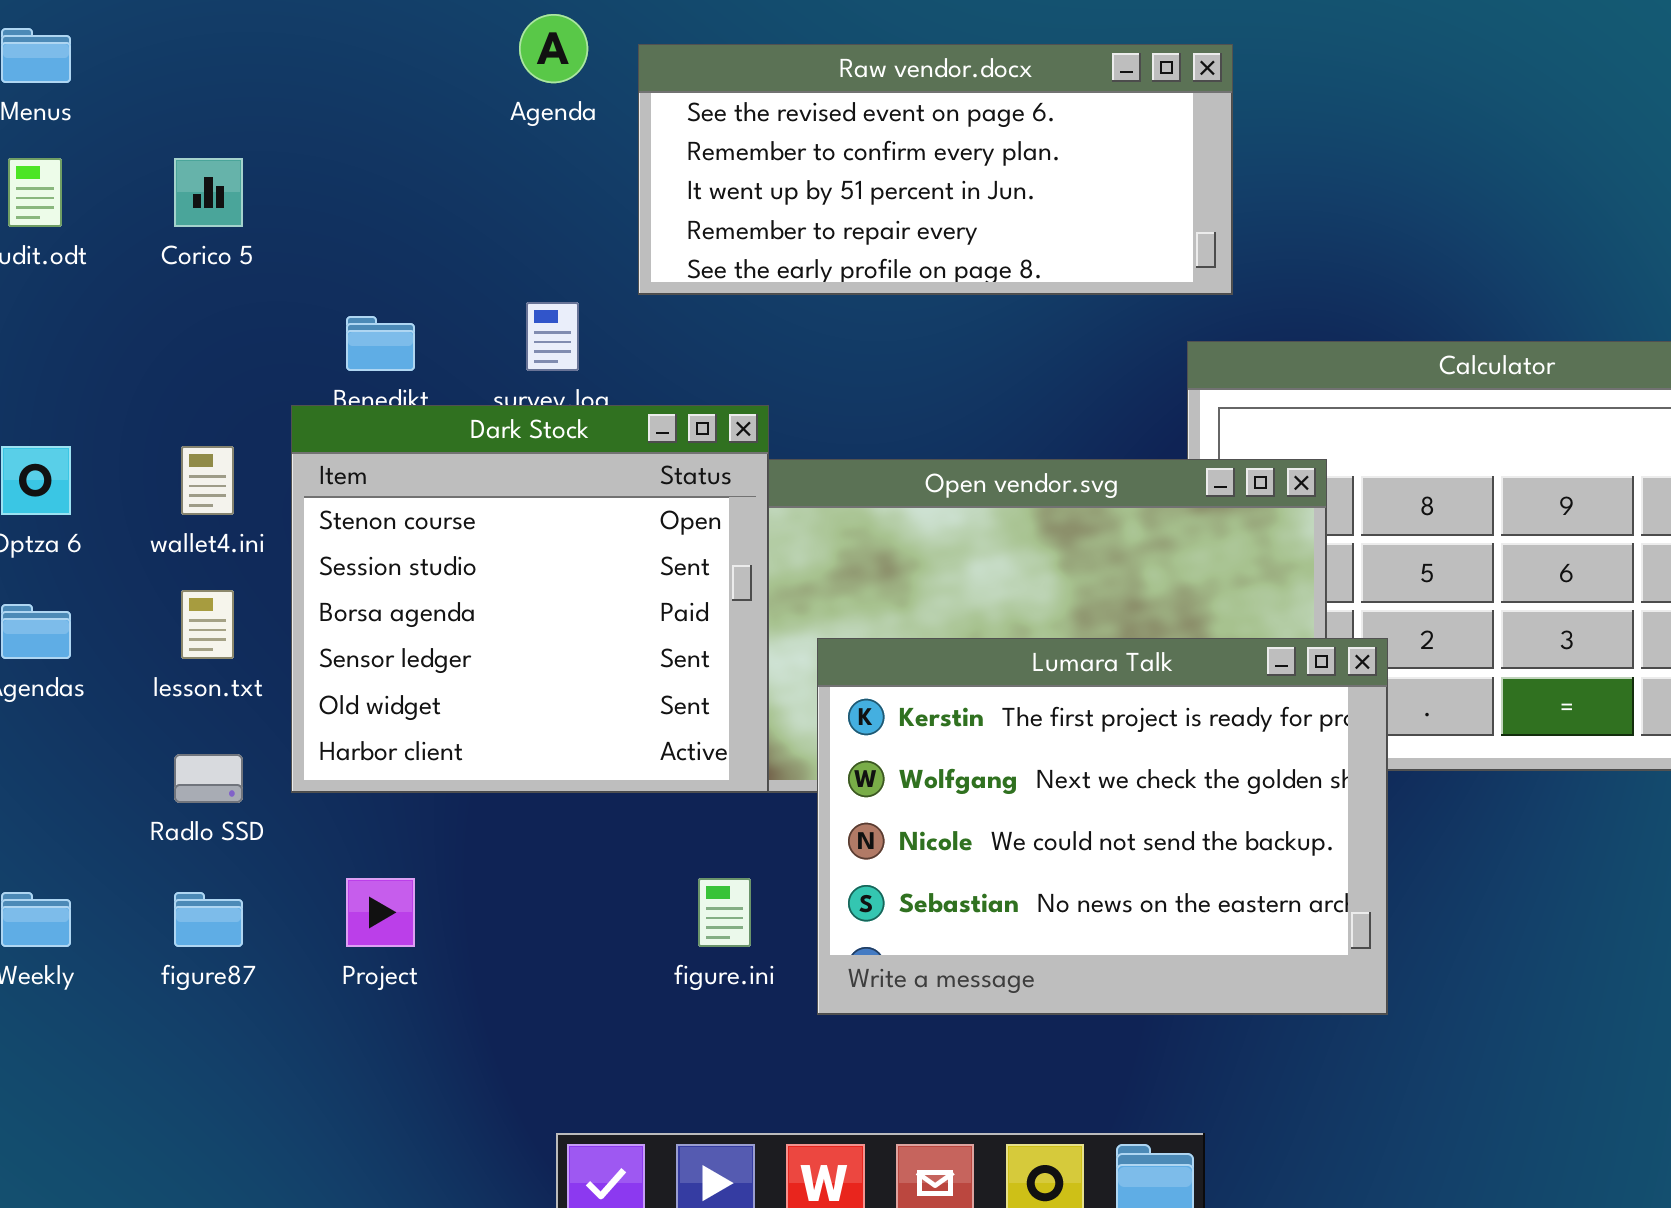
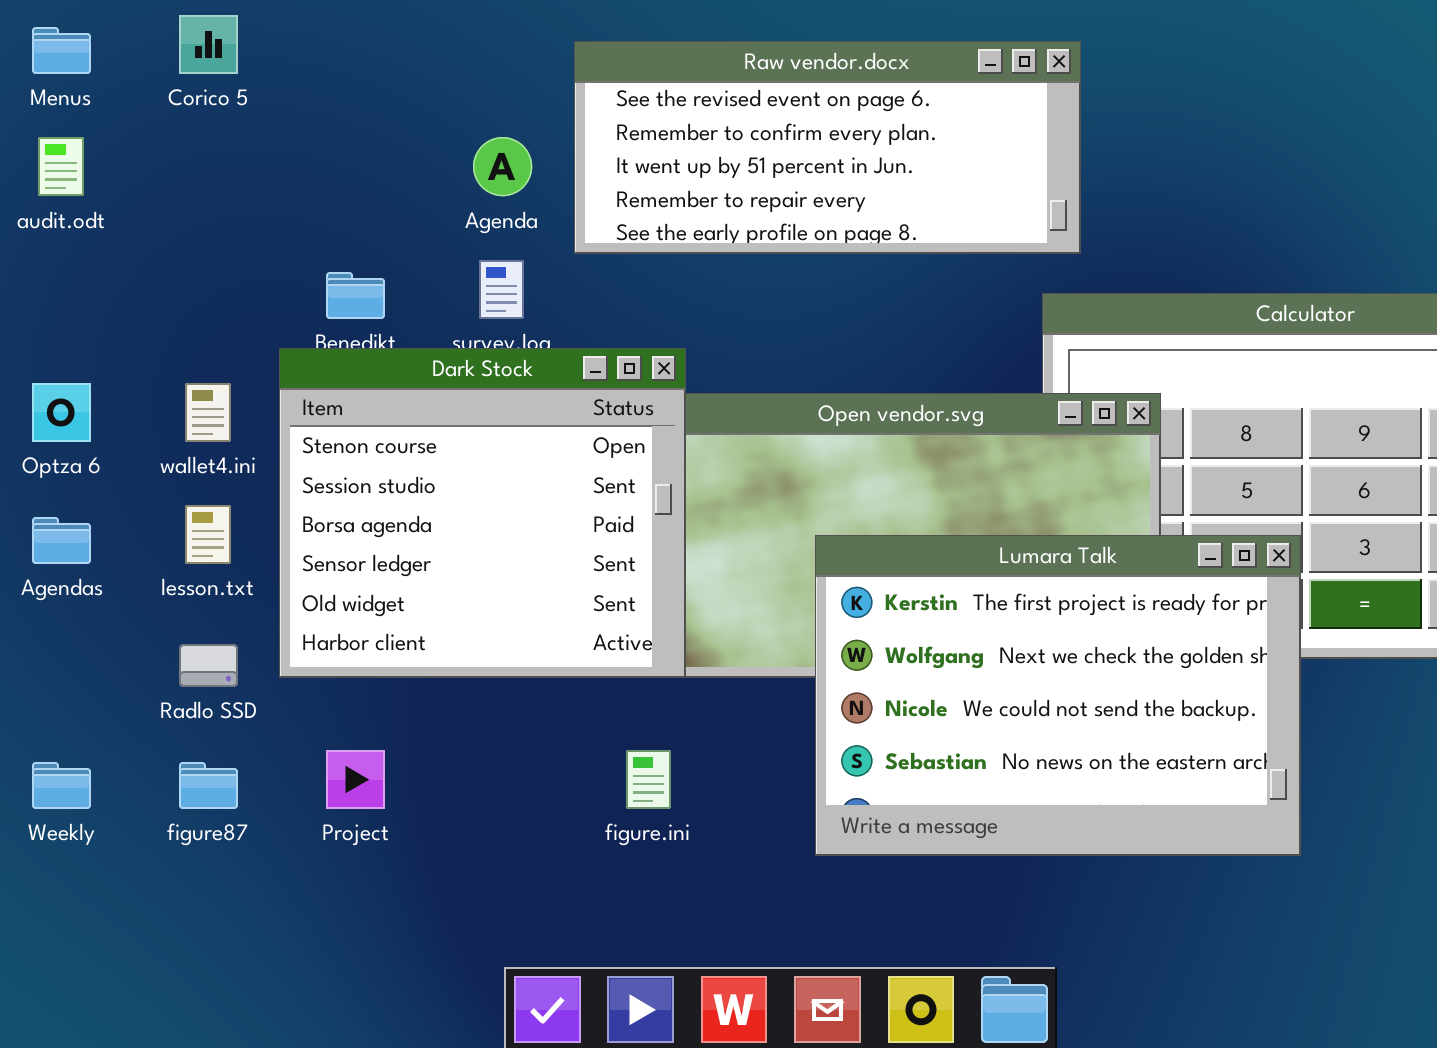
Agenda: [519,14,588,83] -> [473,137,532,196], moved
Corico 5: [174,158,243,227] -> [179,15,238,74], moved
Lumara Talk: [817,638,1388,1015] -> [815,535,1301,856], moved

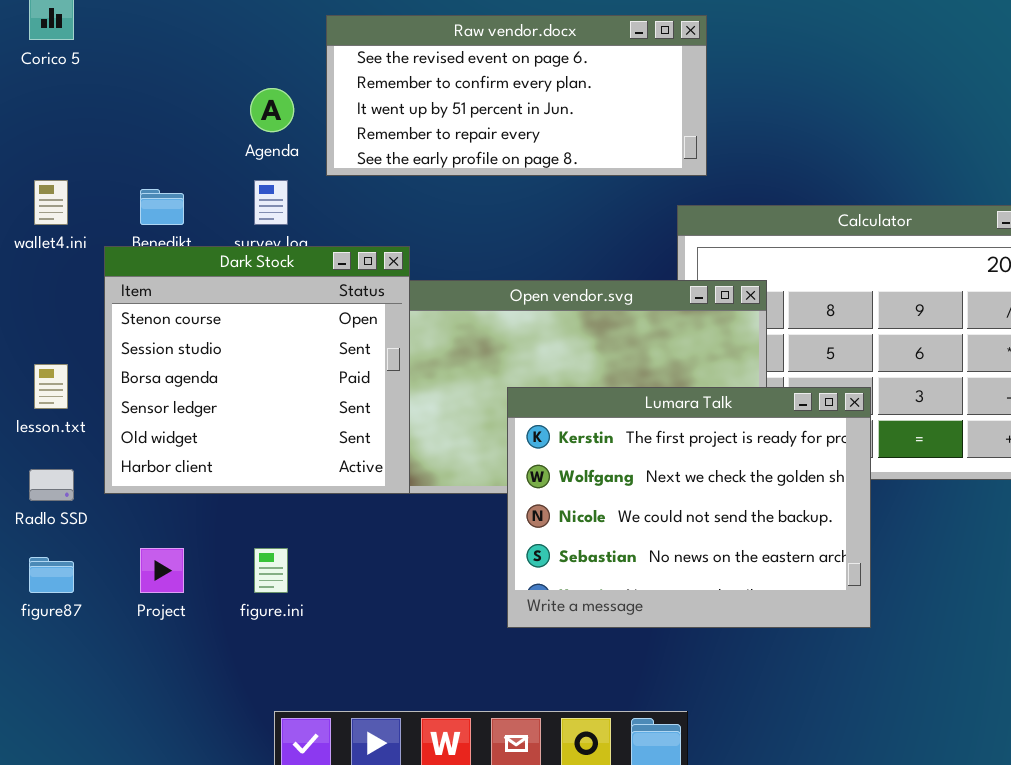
wallet4.ini: [185,383,231,442] -> [34,180,68,225], moved
figure.ini: [626,750,671,809] -> [254,548,288,593], moved

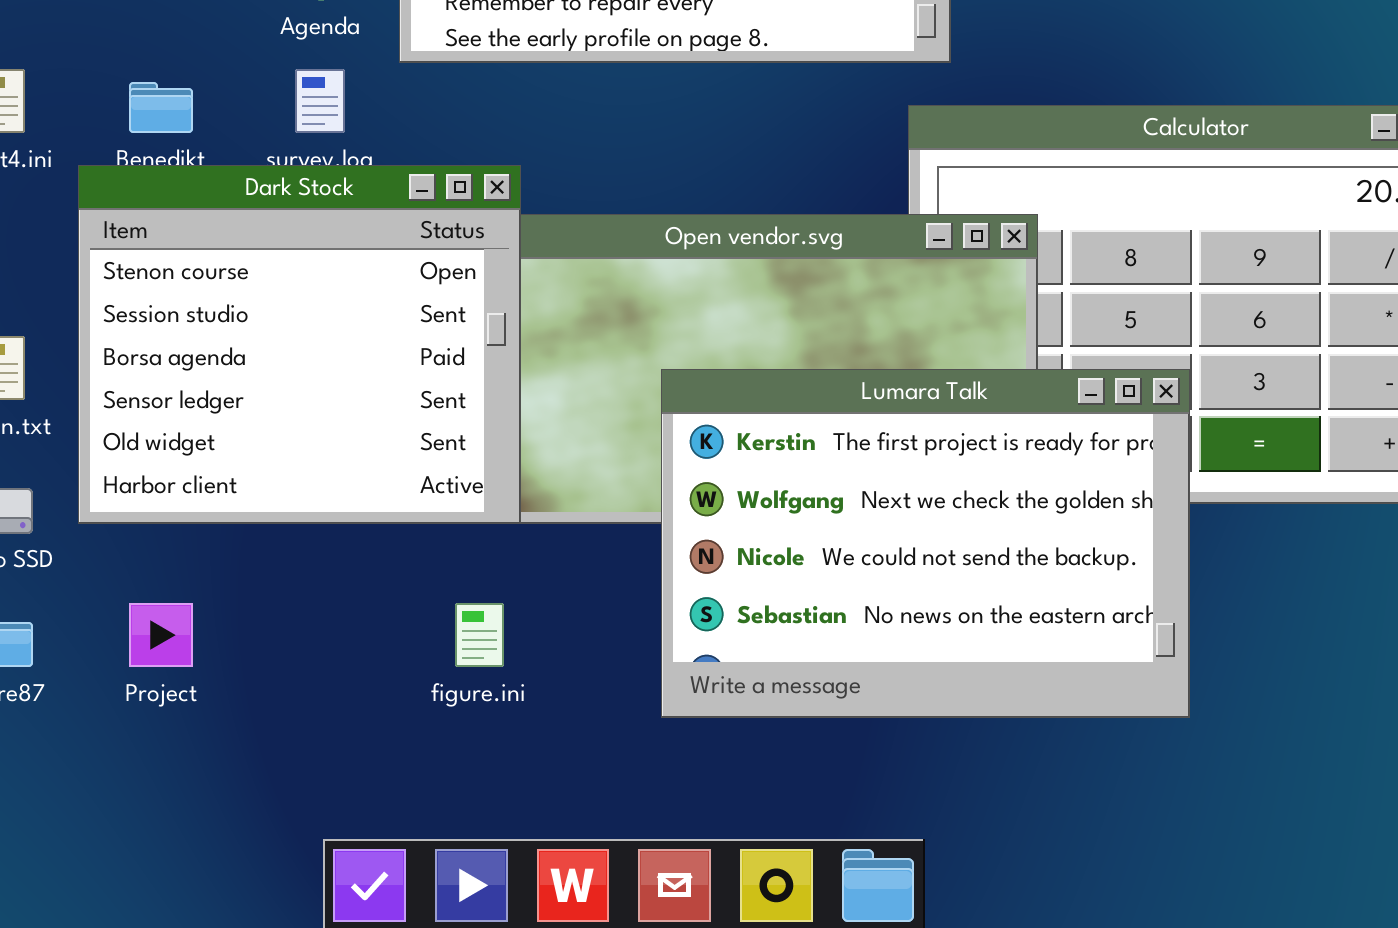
figure.ini: [254,548,288,593] -> [455,603,504,667], moved

